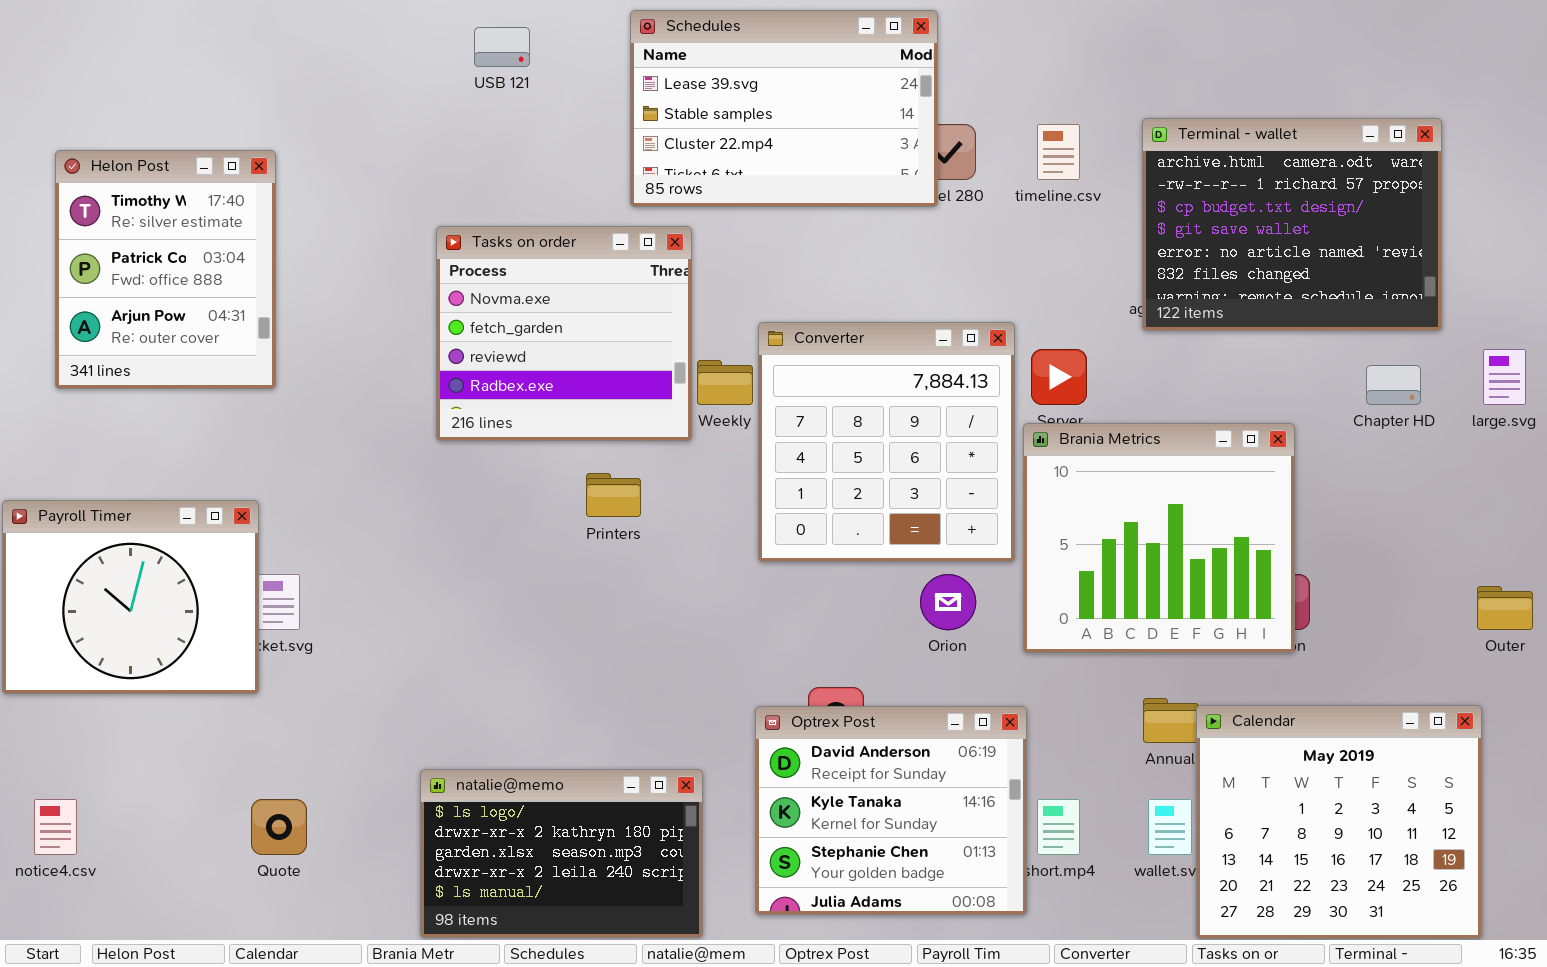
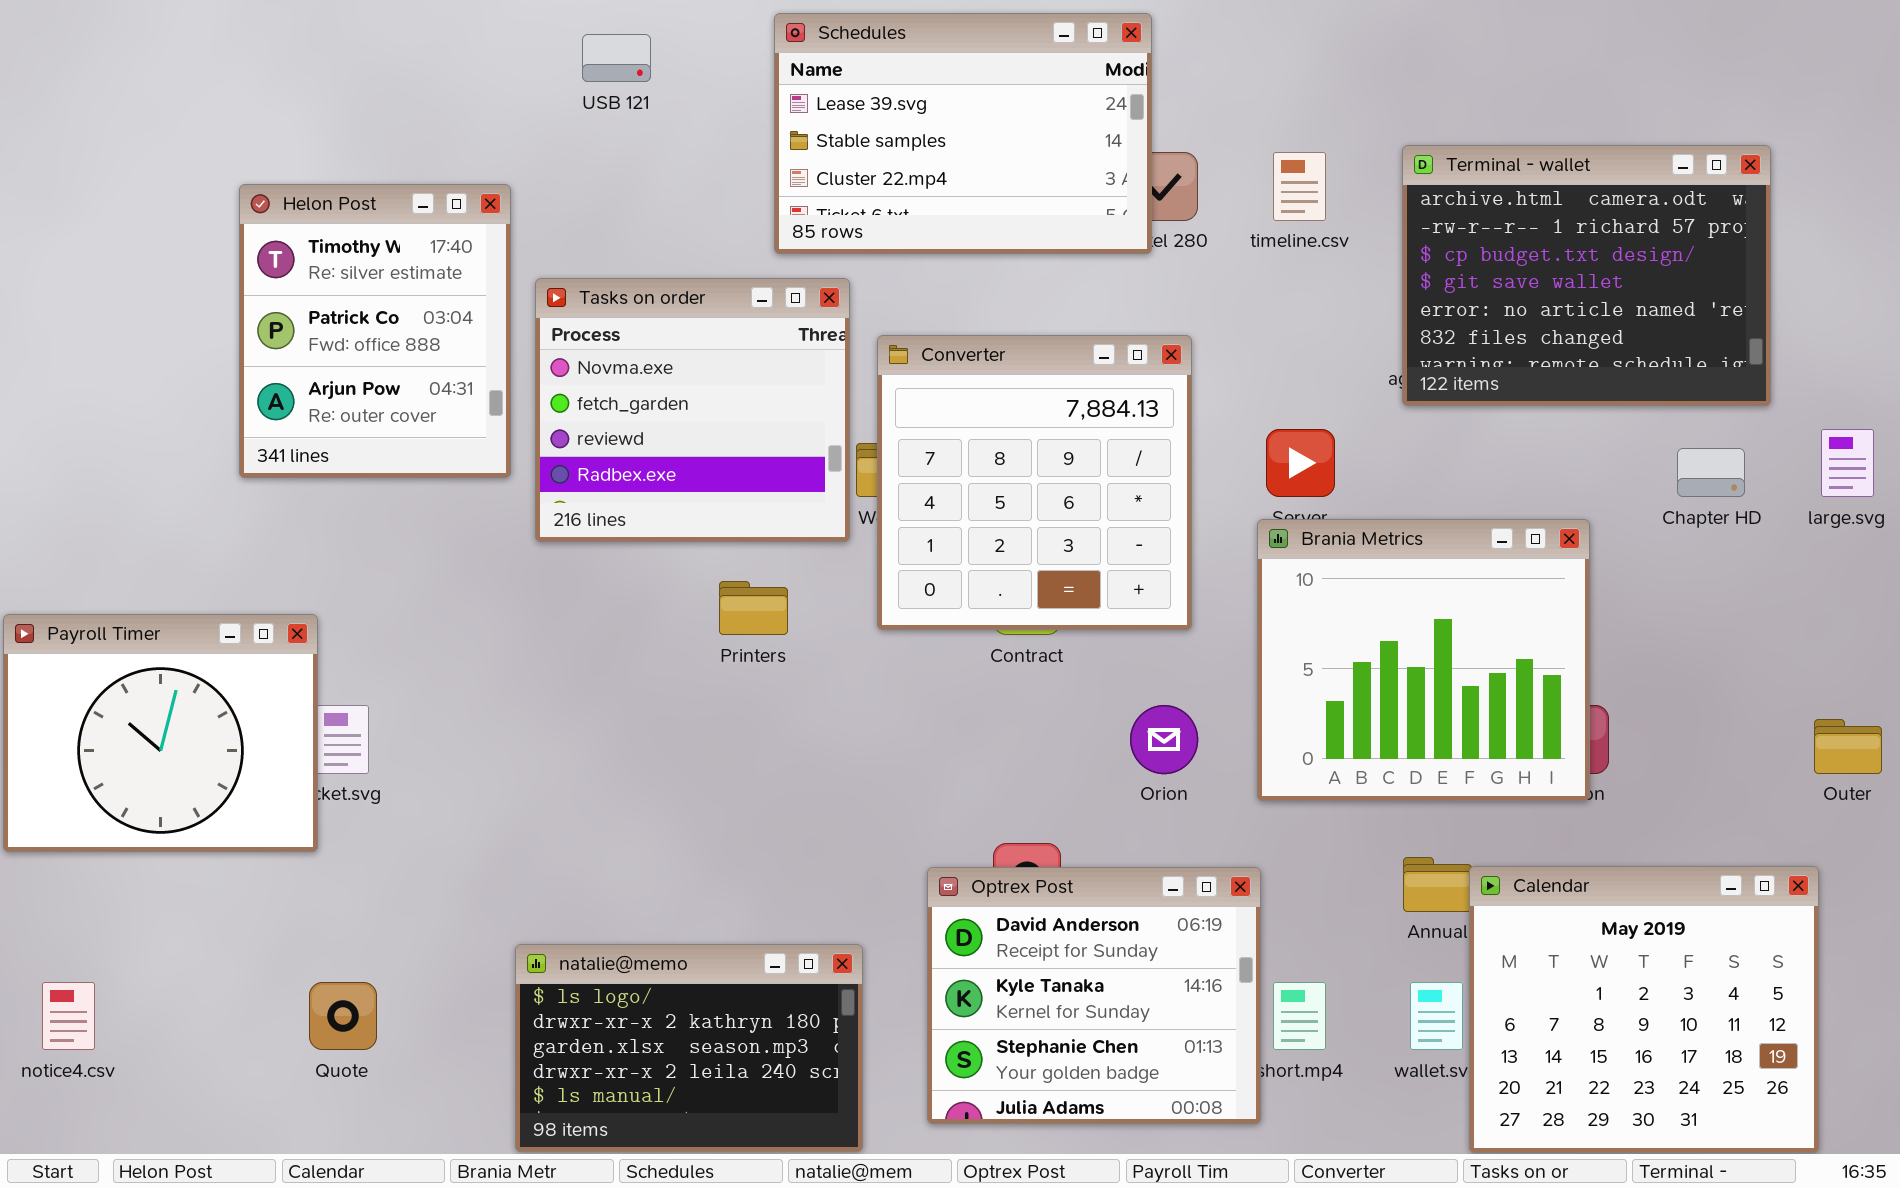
Helon Post: [55,150,276,389] -> [239,184,511,478], moved
Converter: [758,322,1015,562] -> [877,335,1192,630], moved

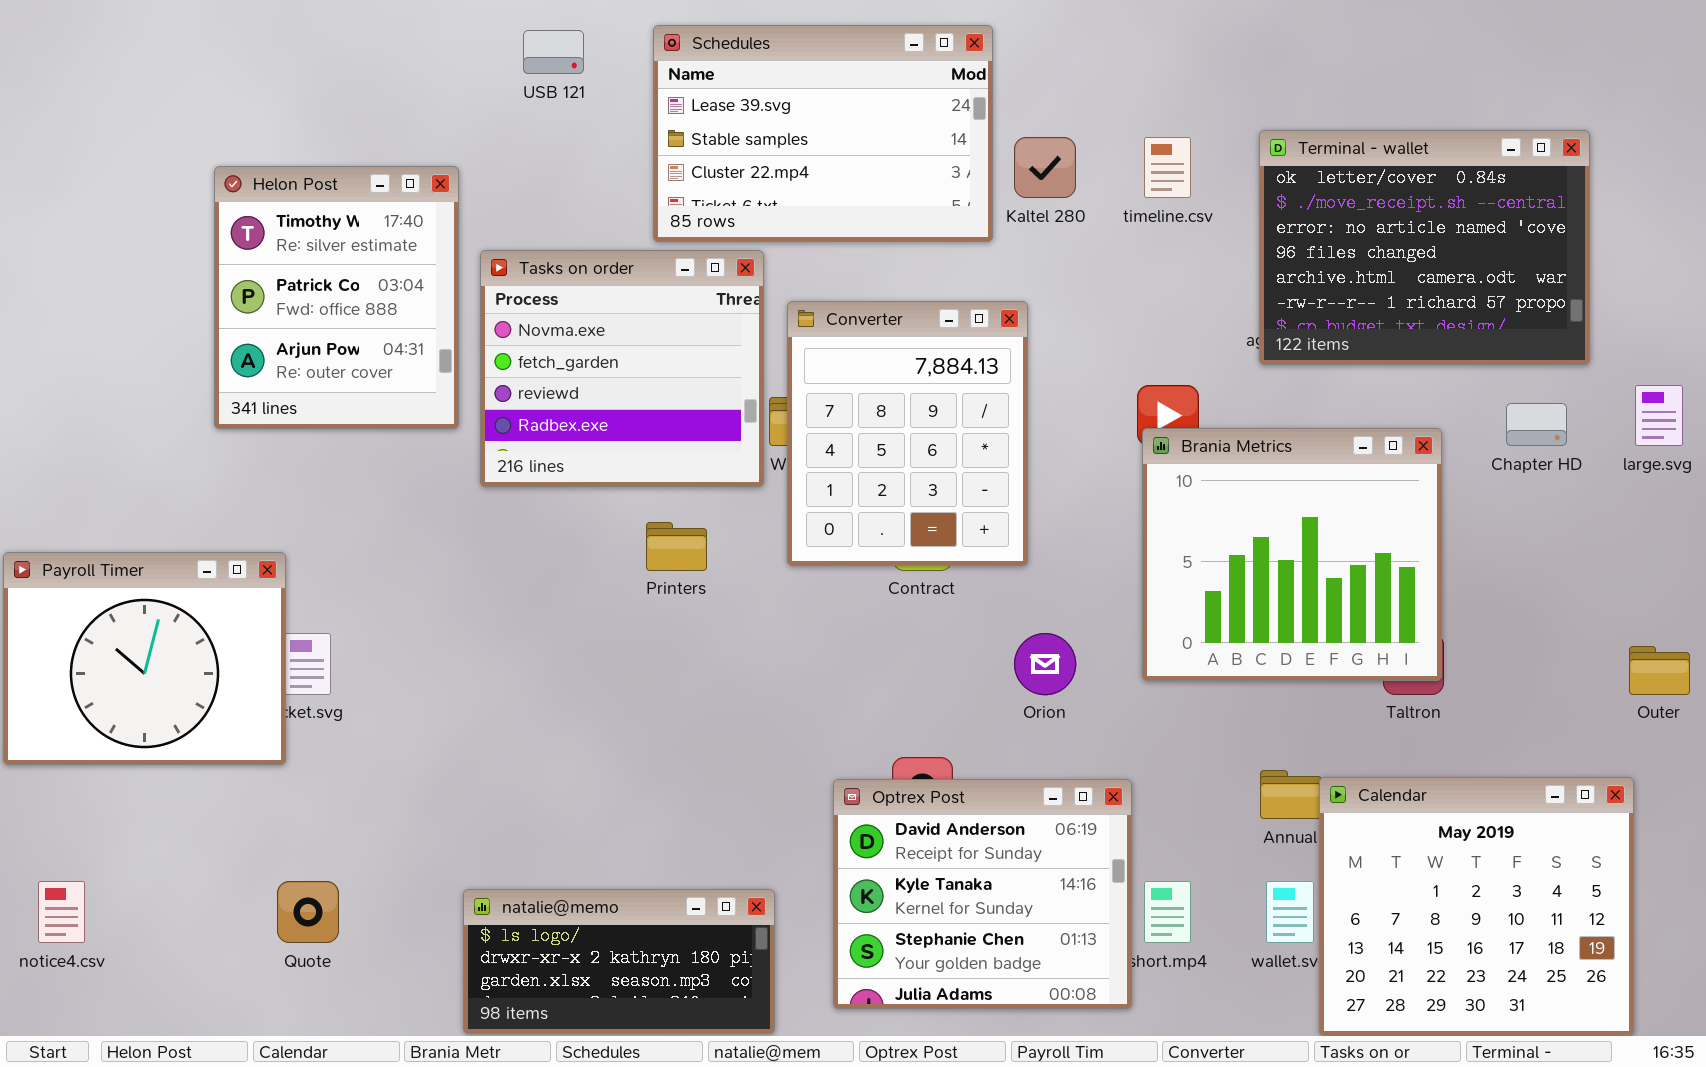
Schedules: [774,13,1152,254] -> [653,25,993,242], moved
Terminal - wallet: [1402,145,1771,406] -> [1259,130,1590,365], scrolled up 4 rows
Converter: [877,335,1192,630] -> [787,301,1028,566], resized
Brania Metrics: [1257,519,1590,801] -> [1142,428,1442,681], moved
natalie@memo: [515,944,863,1152] -> [463,889,775,1034], resized

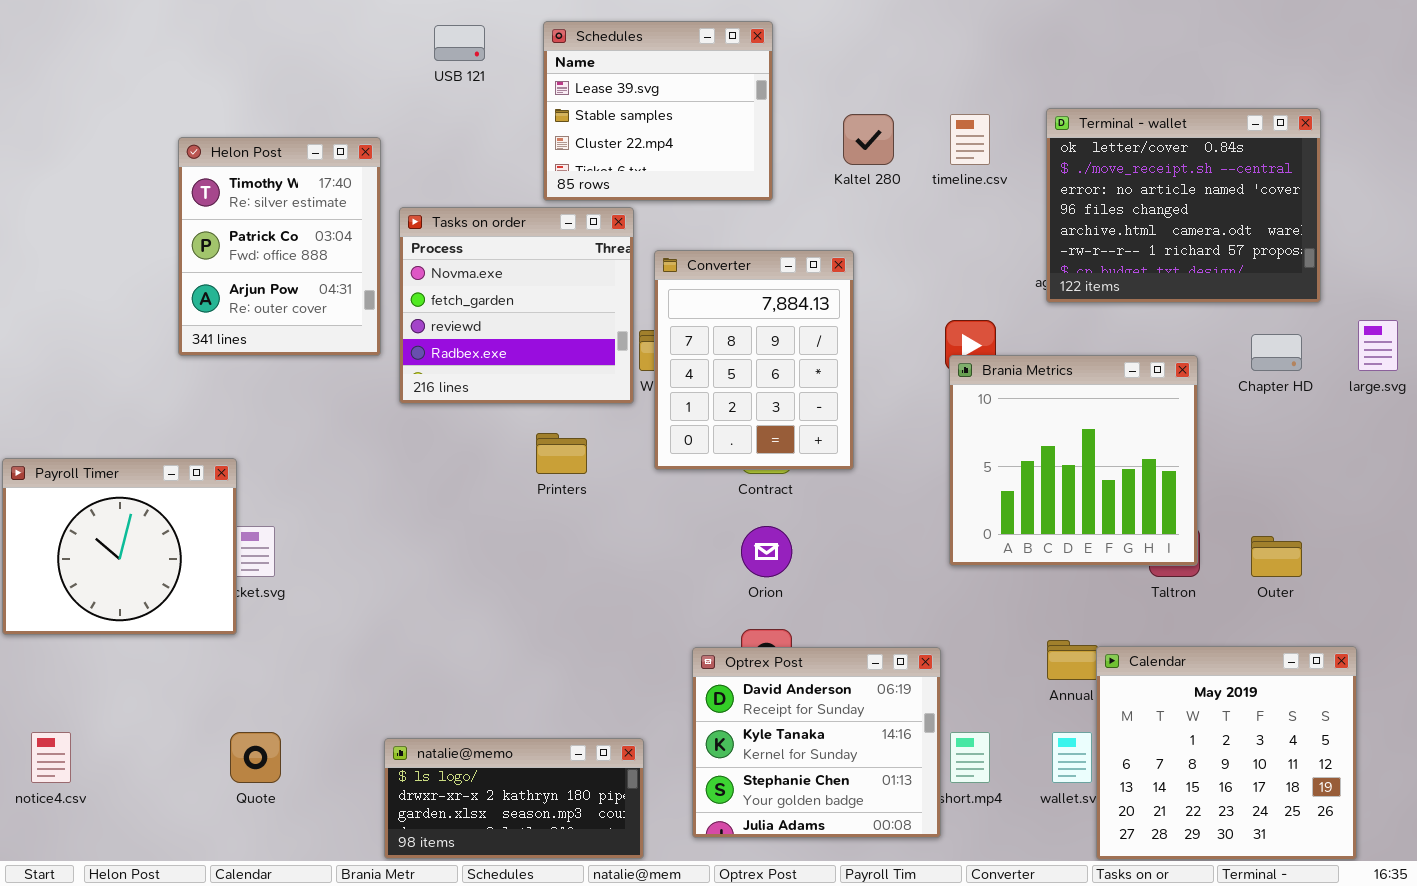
Schedules: [653,25,993,242] -> [543,21,773,201], resized
Orion: [1014,633,1076,695] -> [741,526,792,577], moved
Outer: [1629,646,1690,695] -> [1251,536,1302,577], moved

